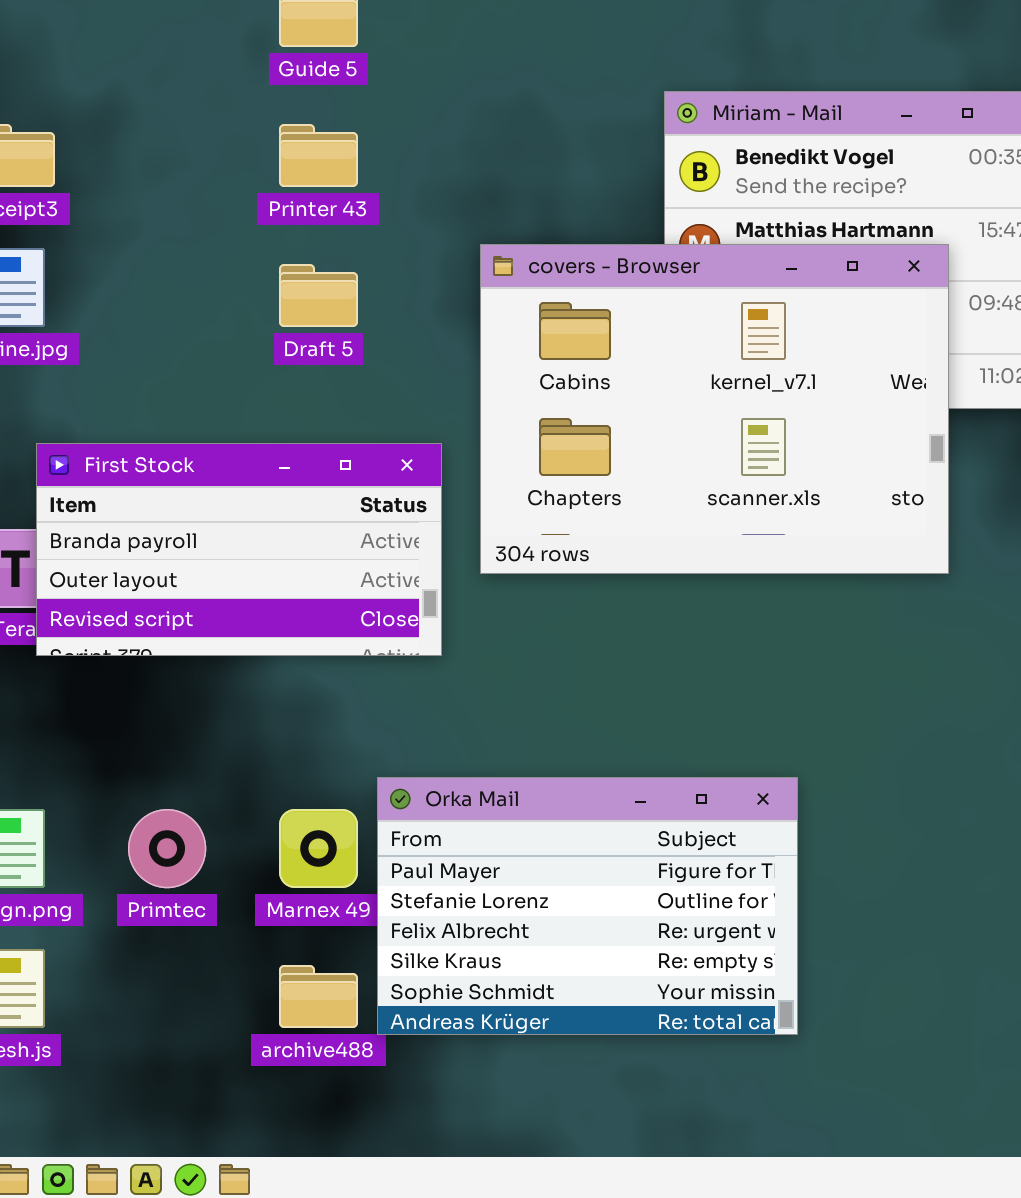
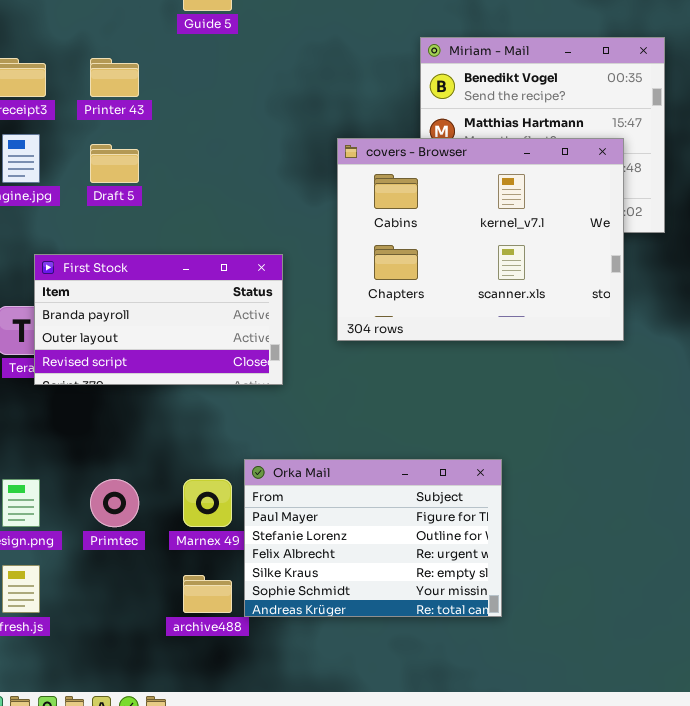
Printer 43: [279,124,358,187] -> [90,58,139,97], moved
covers - Browser: [480,244,949,574] -> [337,138,624,341], moved
Draft 5: [279,264,358,327] -> [90,144,139,183], moved

